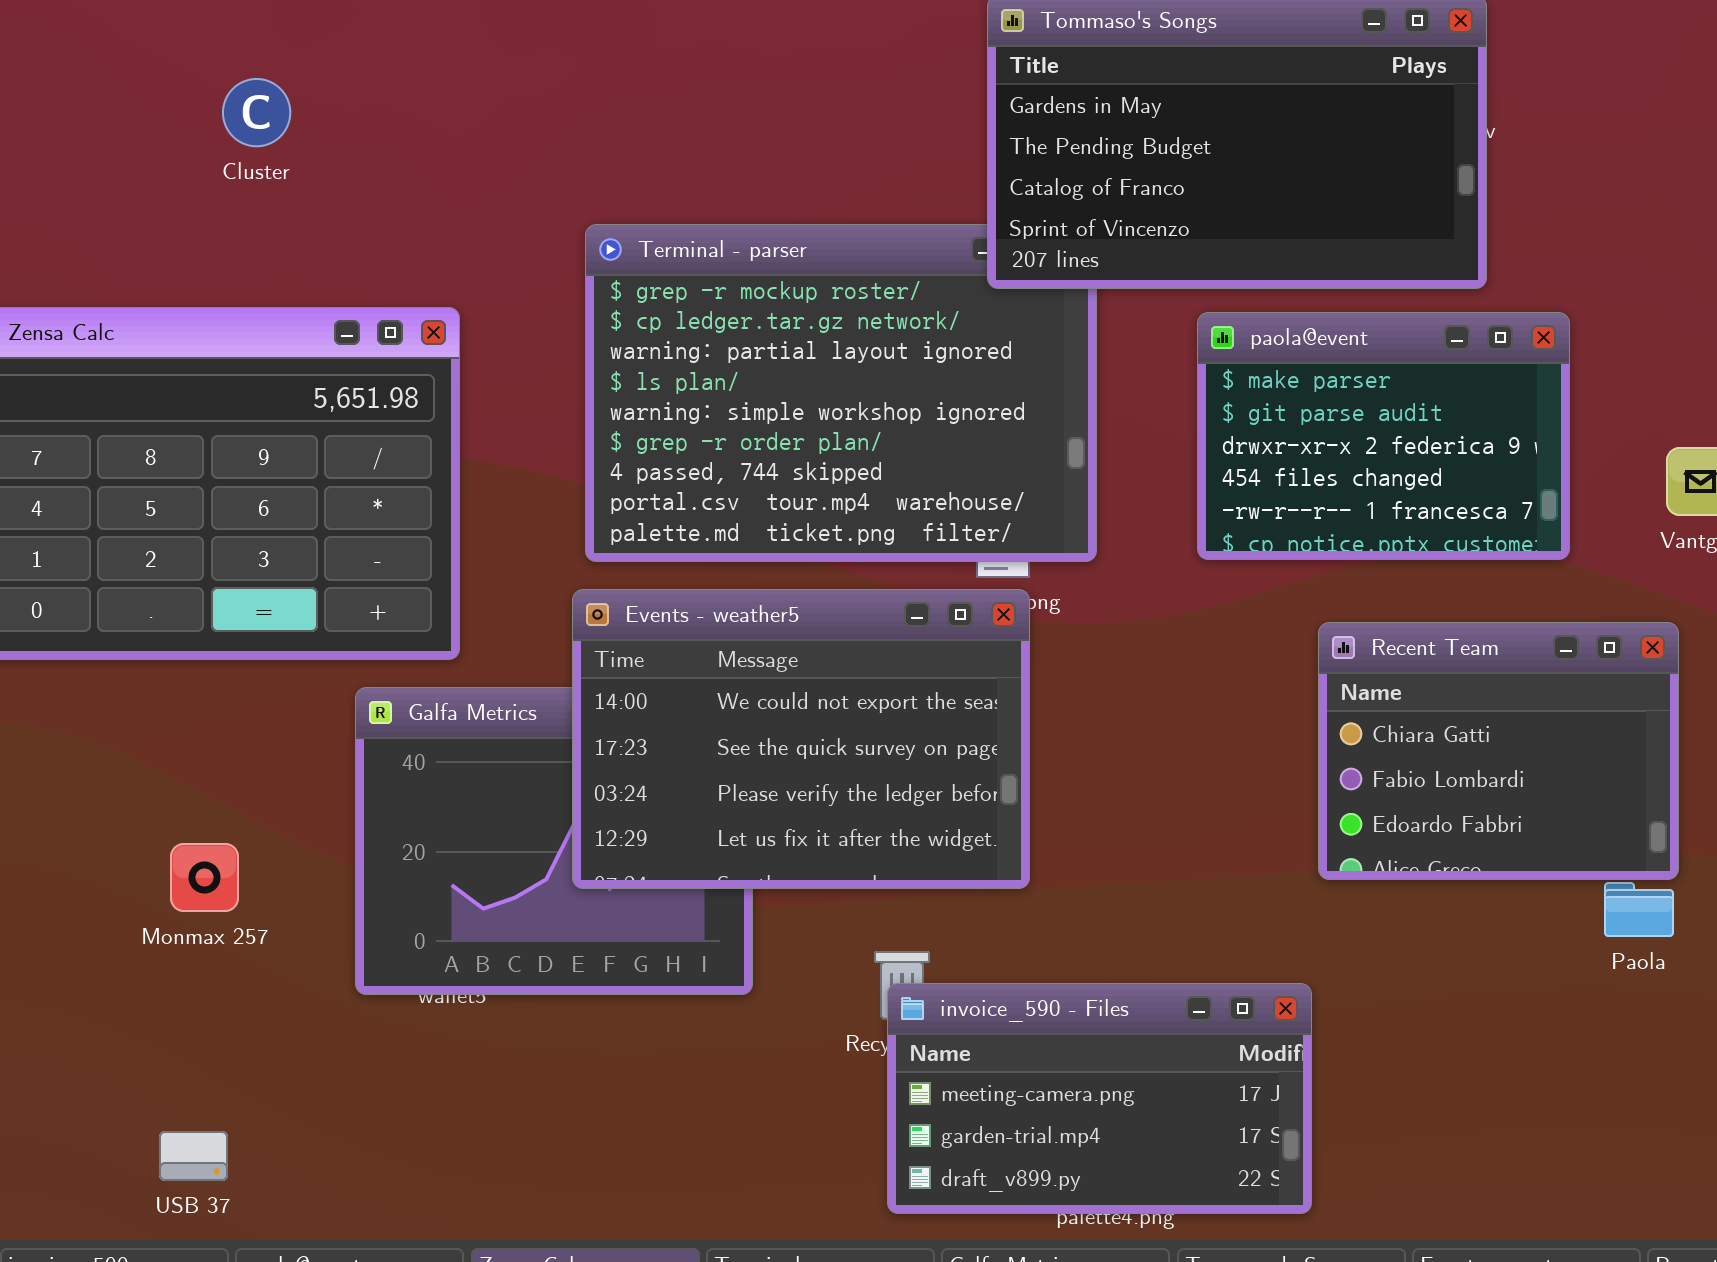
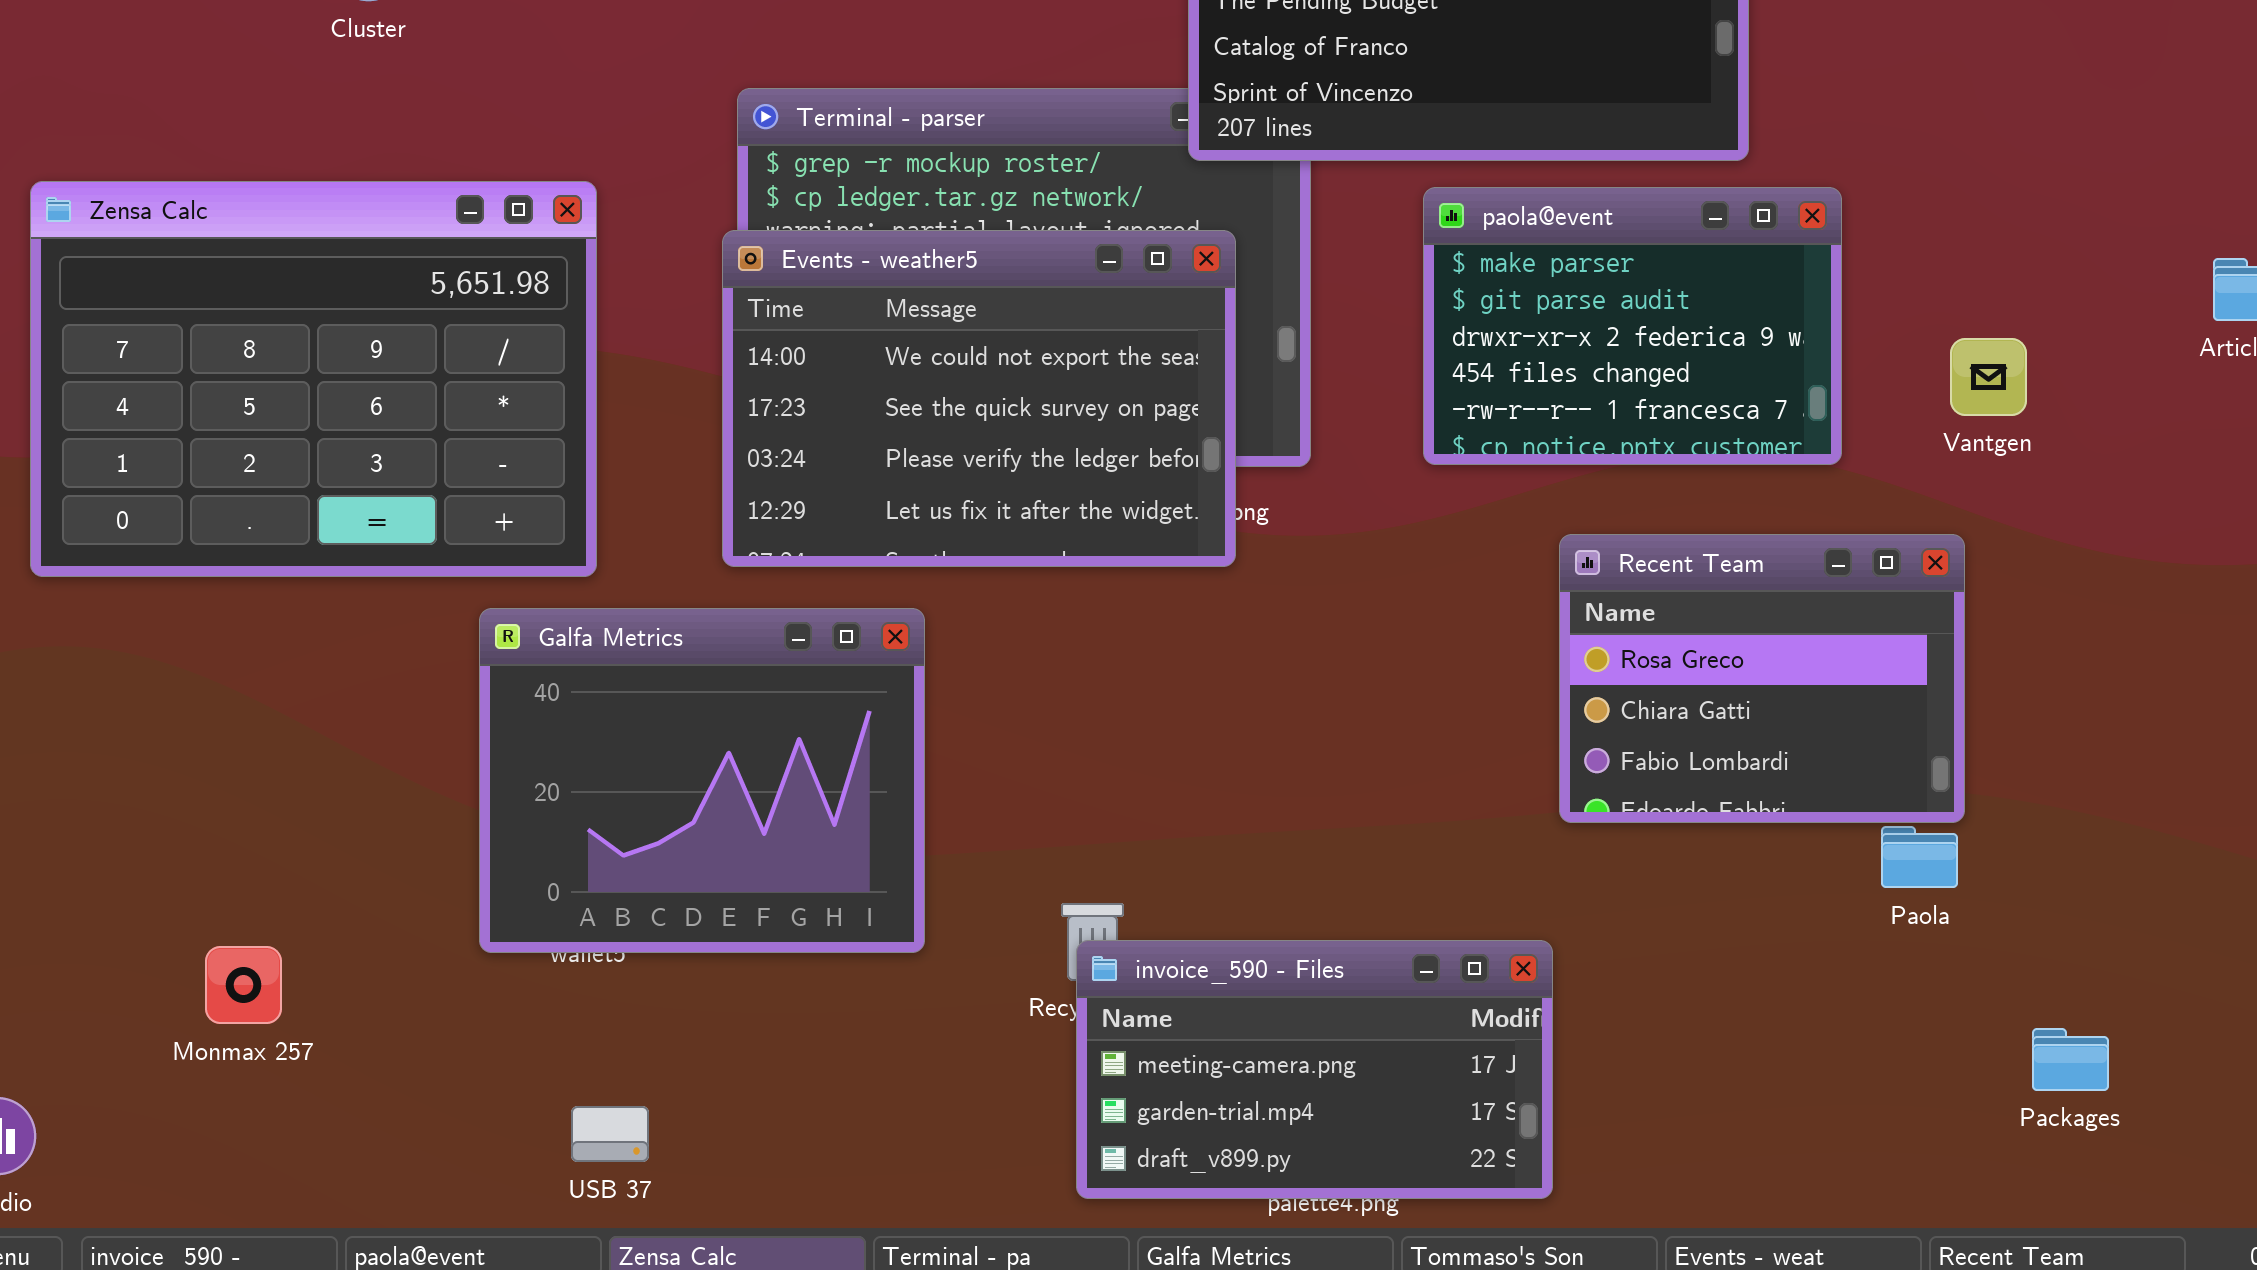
Events - weather5: [572,589,1030,889] -> [722,230,1236,567], moved
Recent Team: [1318,622,1679,880] -> [1559,534,1965,823], scrolled up 1 row
Monmax 257: [170,843,239,912] -> [205,946,282,1024], moved
USB 37: [159,1131,228,1181] -> [571,1106,649,1162], moved

